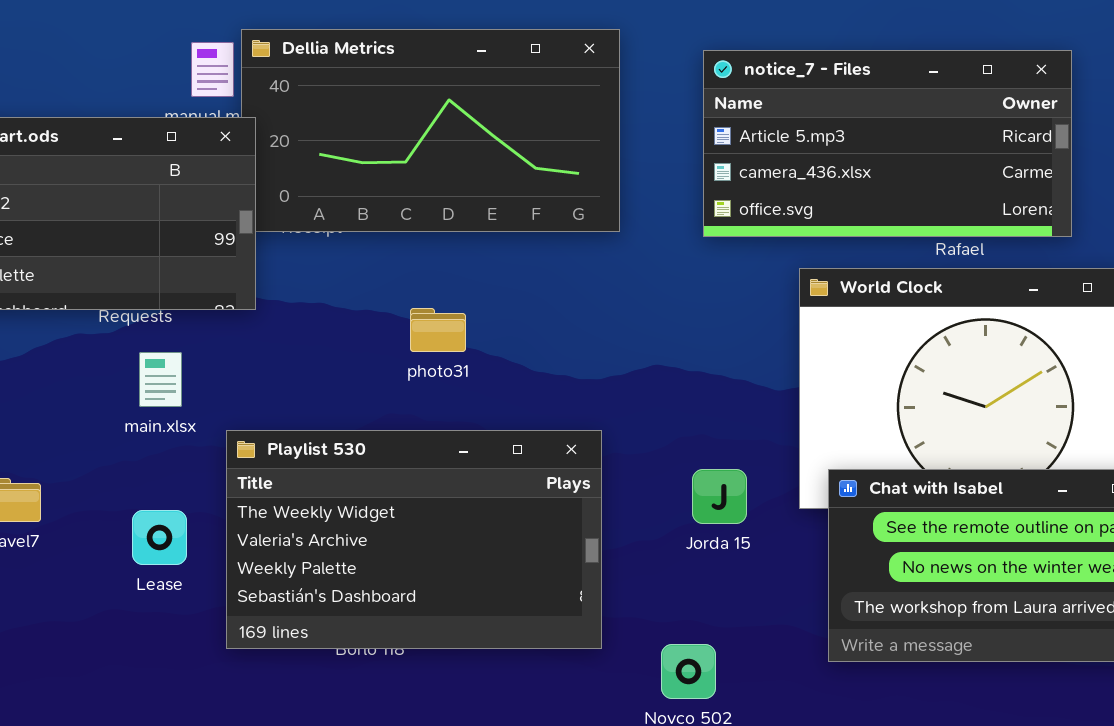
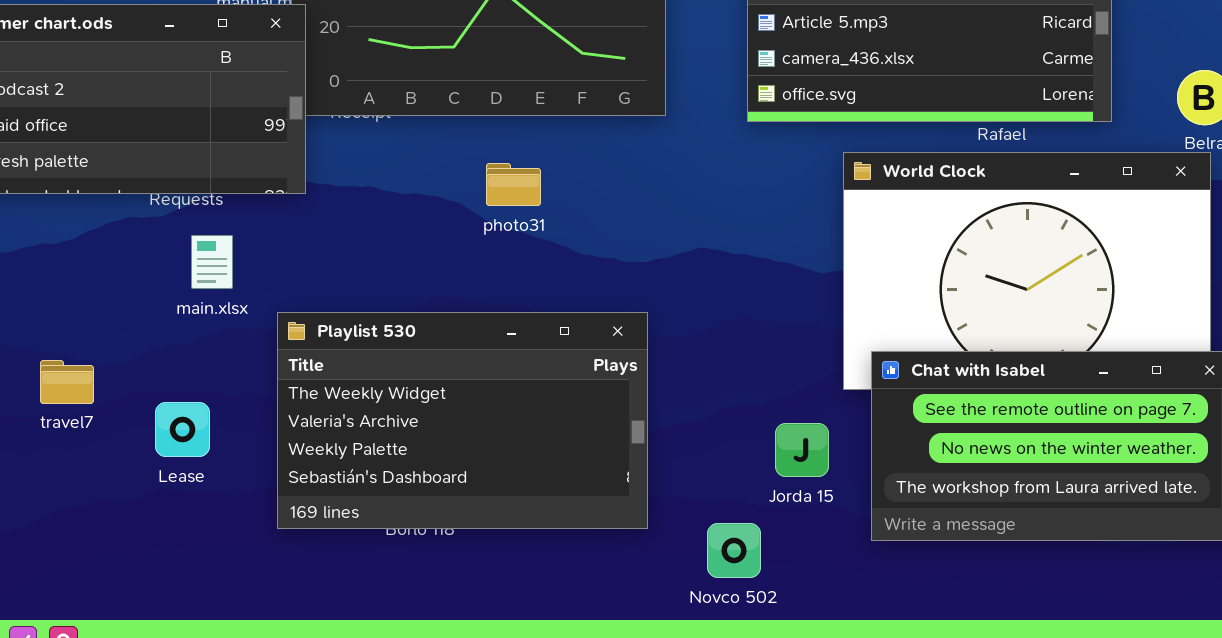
photo31: [410,308,466,352] -> [486,163,541,206], moved
Jorda 15: [692,469,747,524] -> [775,423,829,477], moved
Lease: [132,510,187,565] -> [155,402,210,457], moved

